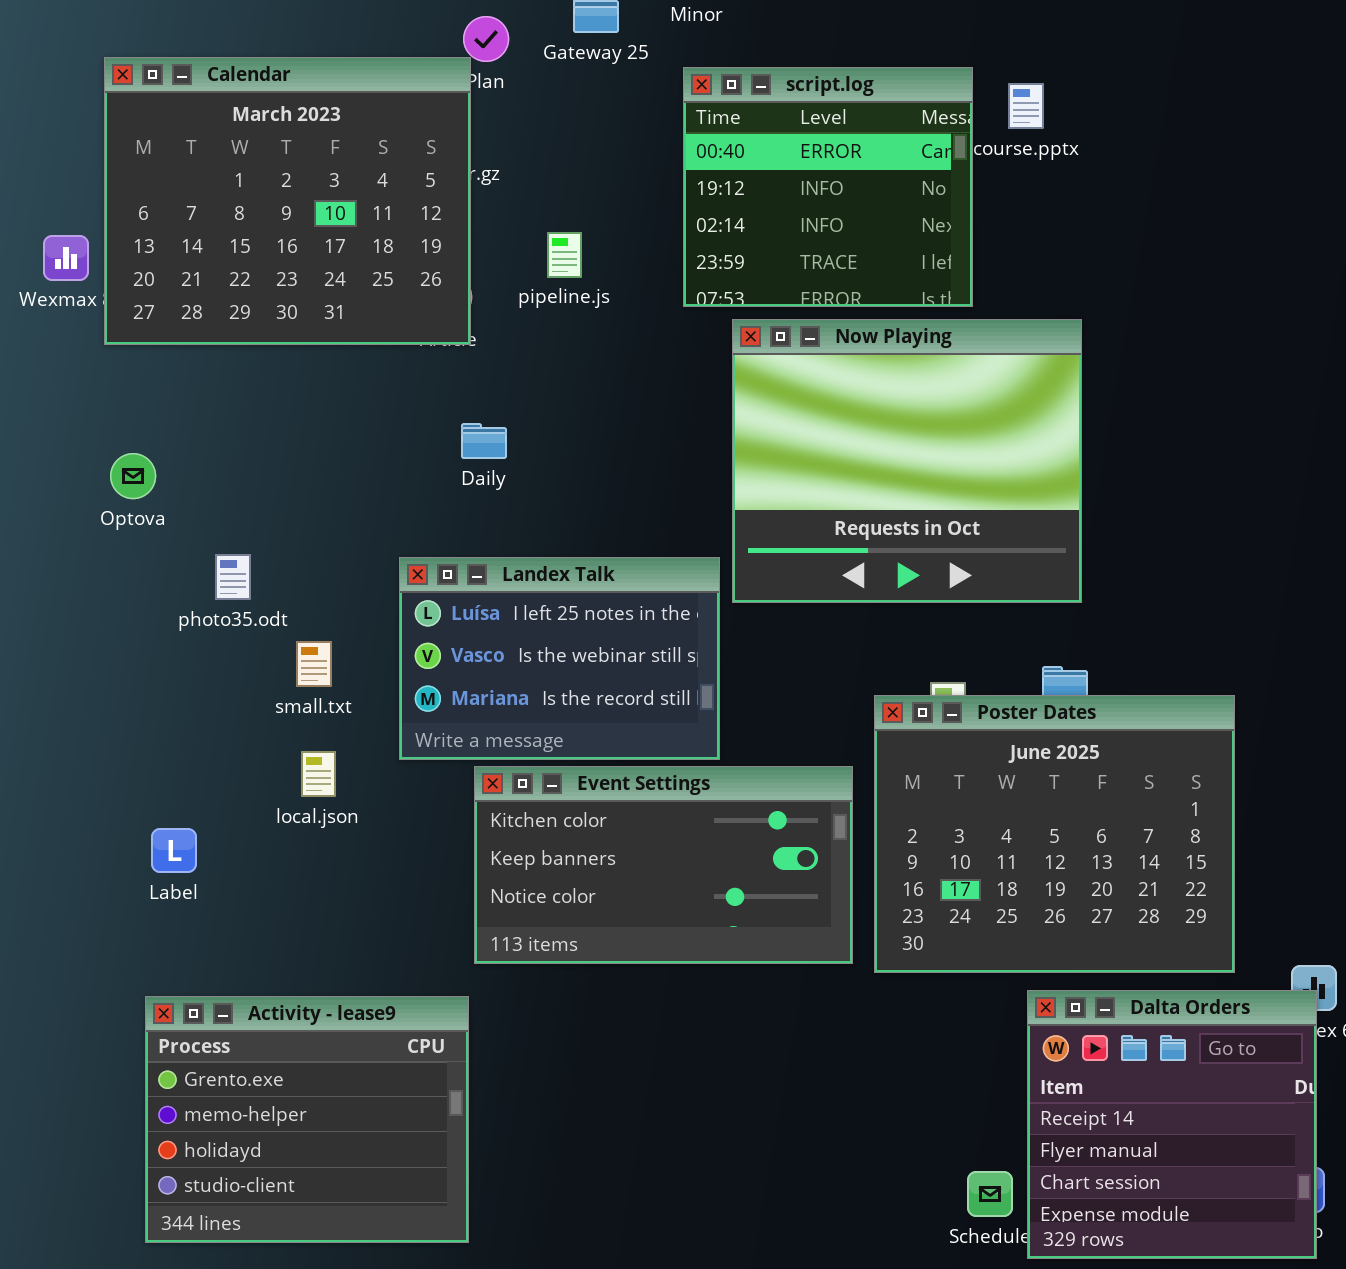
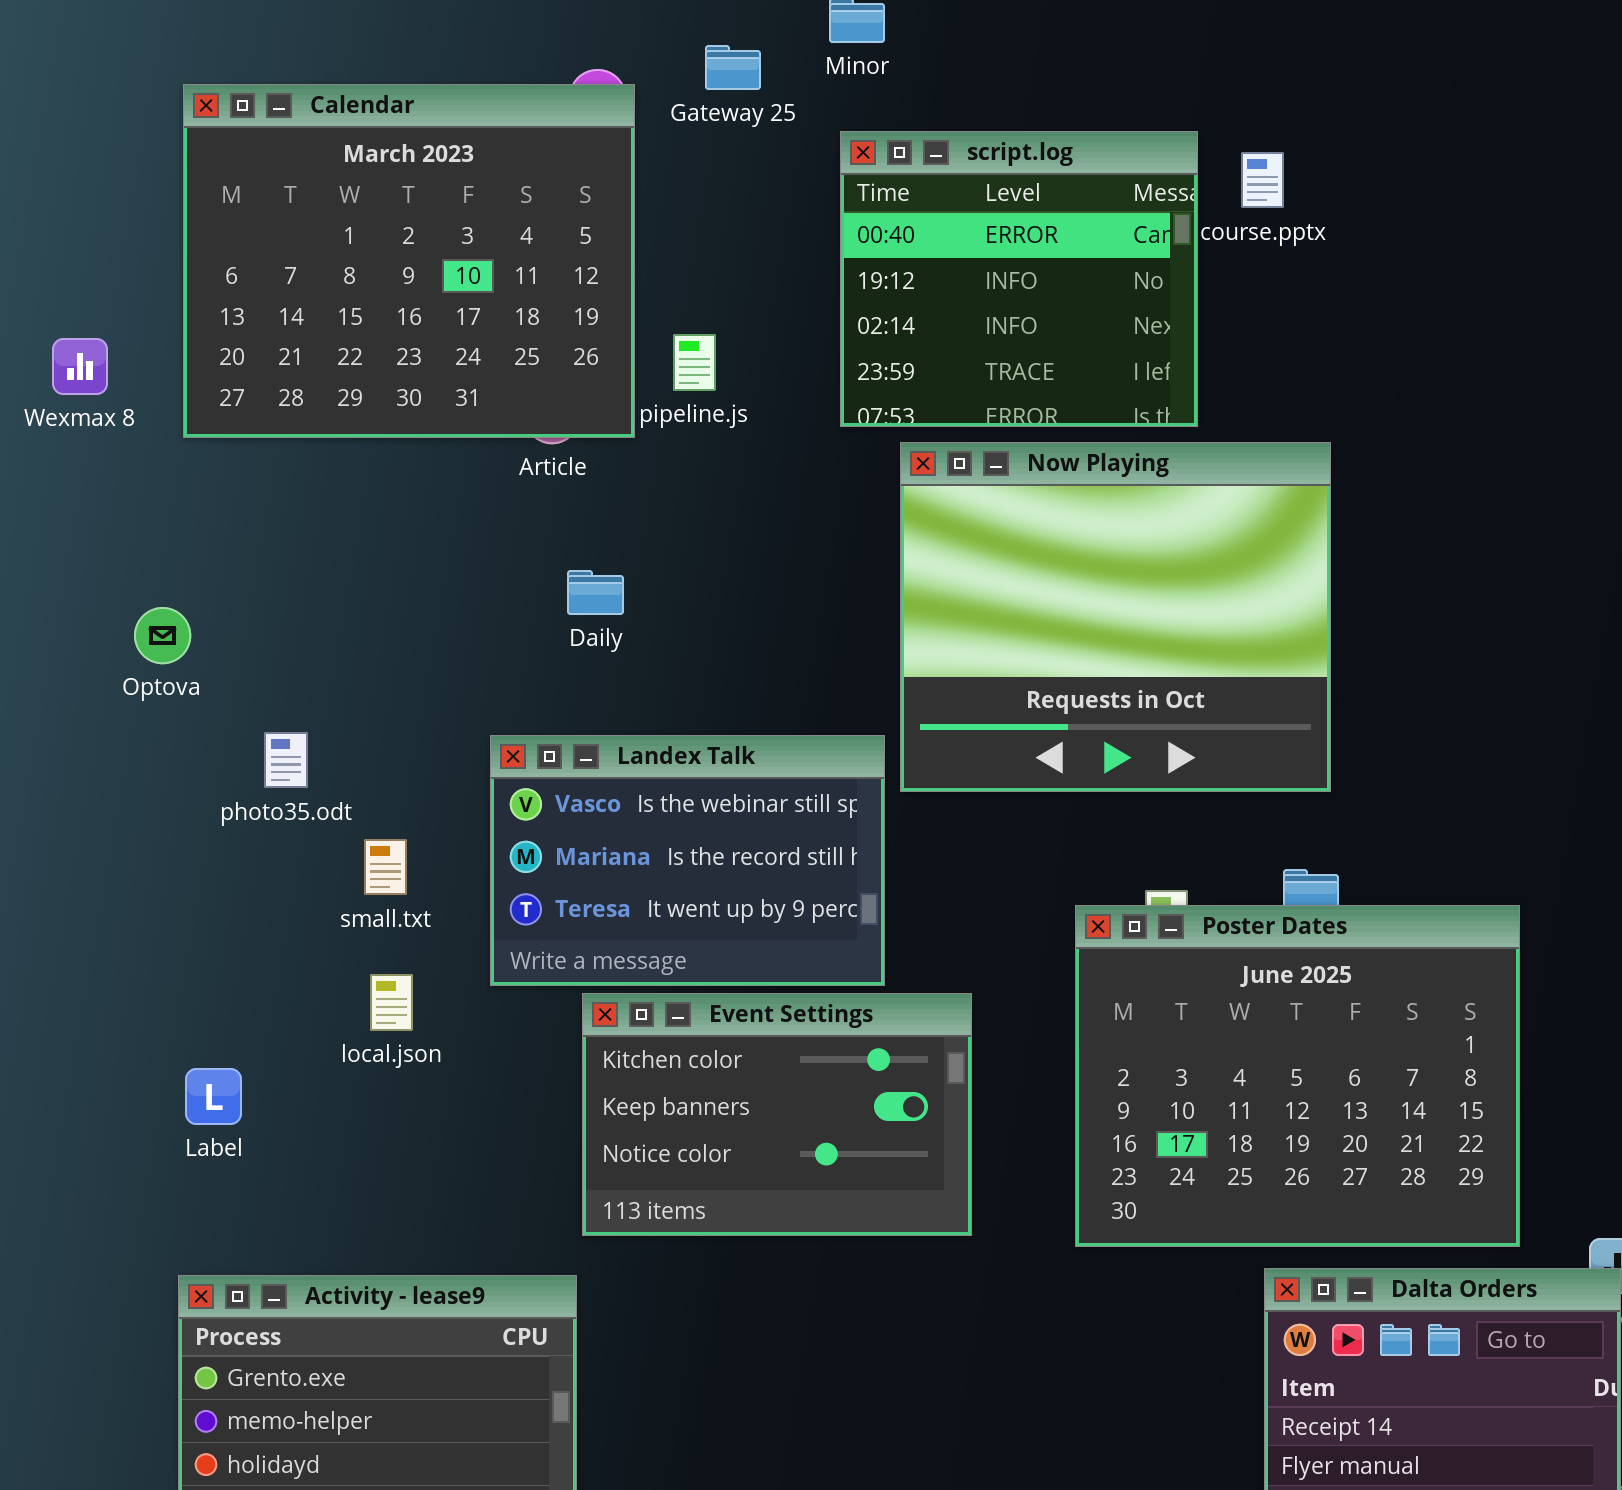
Calendar: [104,57,471,345] -> [183,84,635,438], moved
Landex Talk: [399,557,720,760] -> [490,735,885,986], scrolled down 1 row
Event Settings: [474,766,853,964] -> [582,993,972,1236], resized

